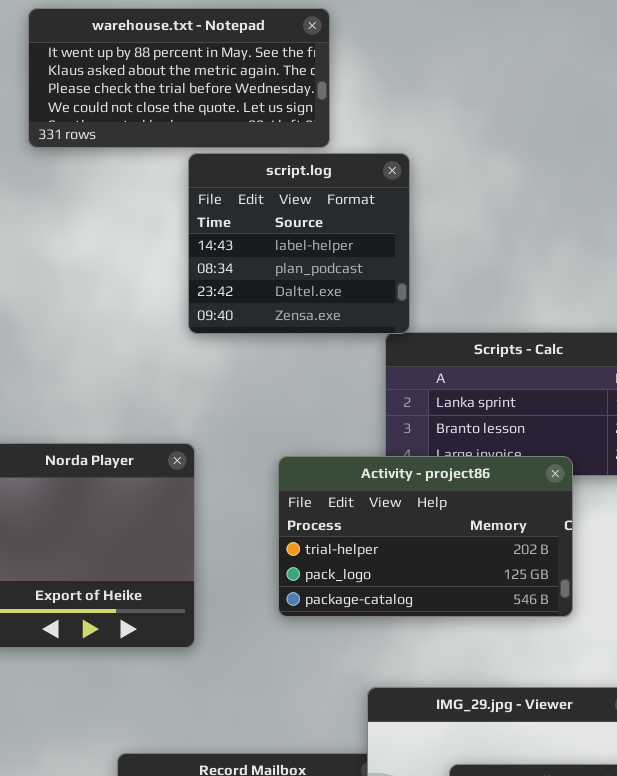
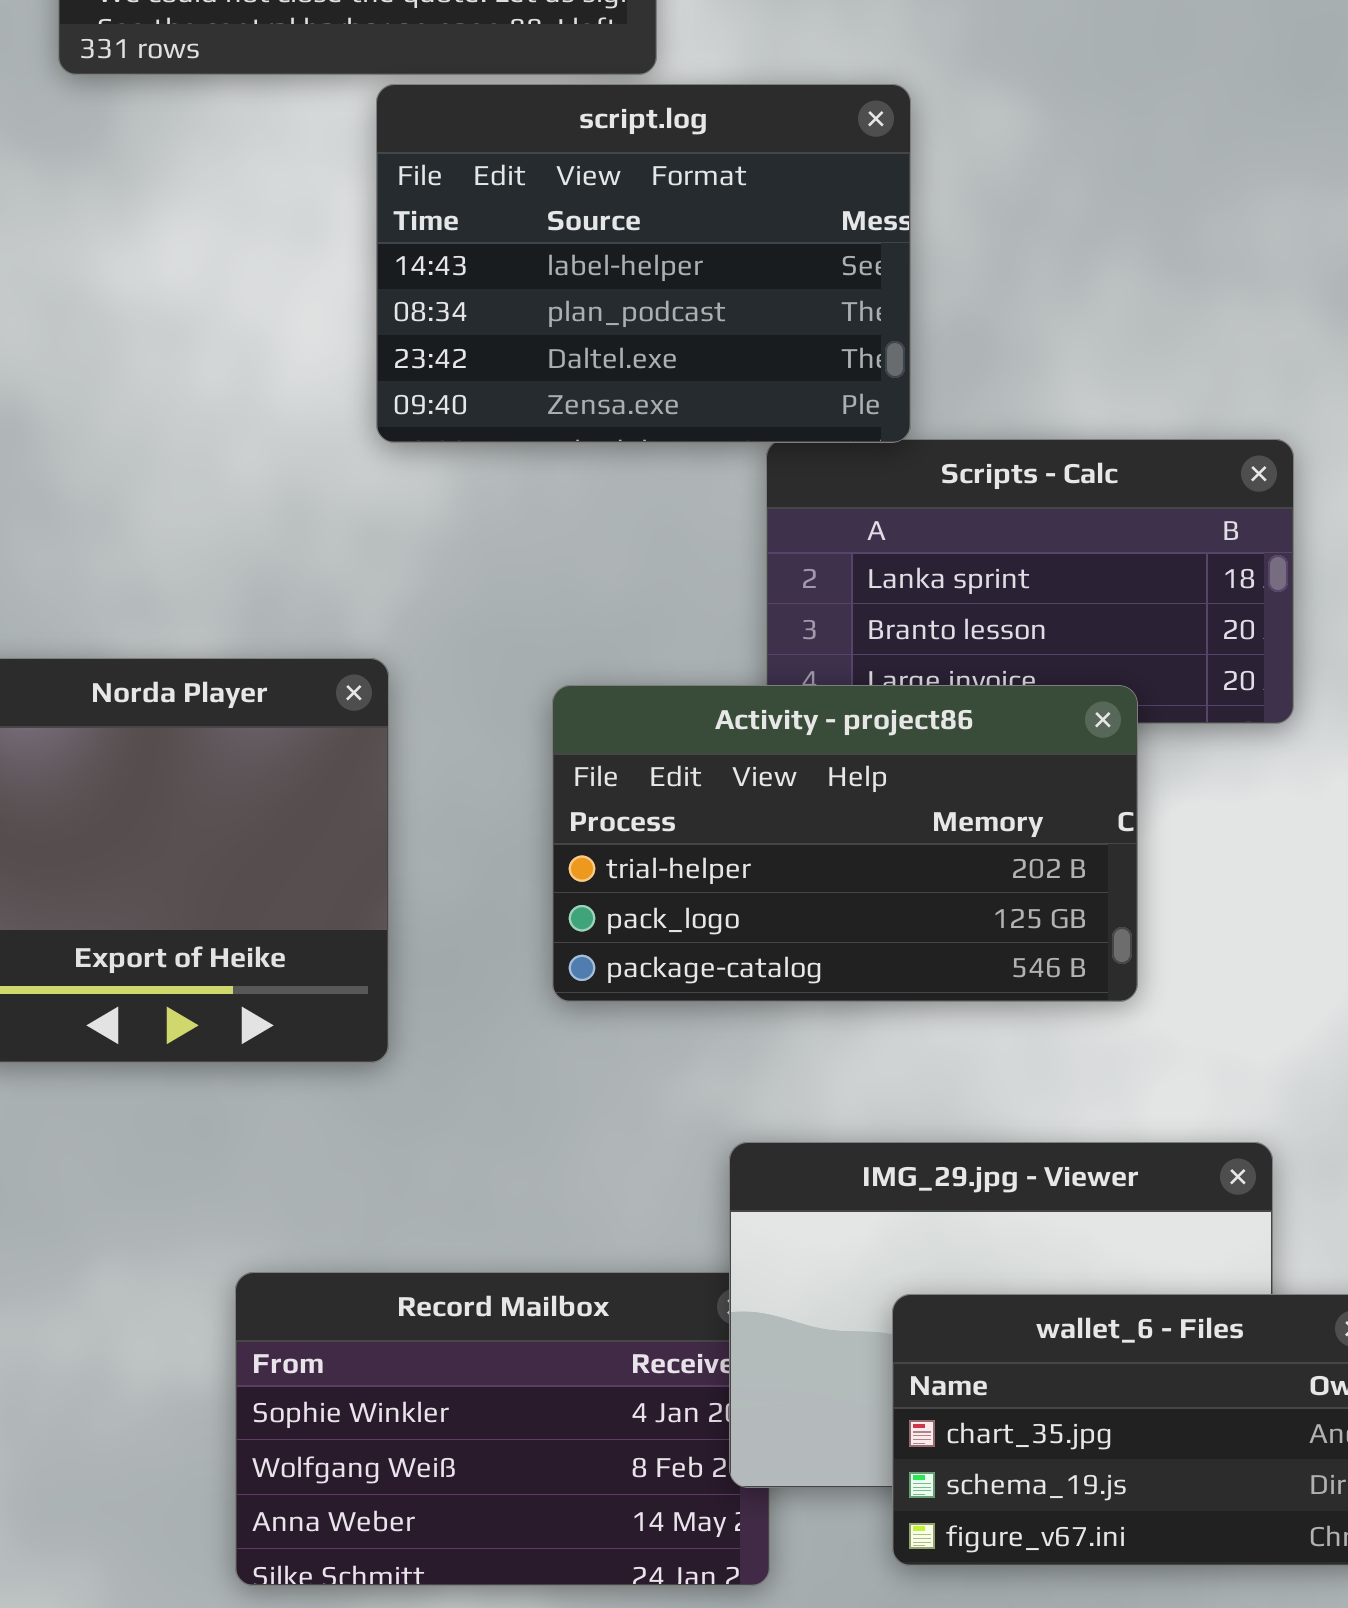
script.log: [188,153,410,334] -> [376,84,911,443], resized

